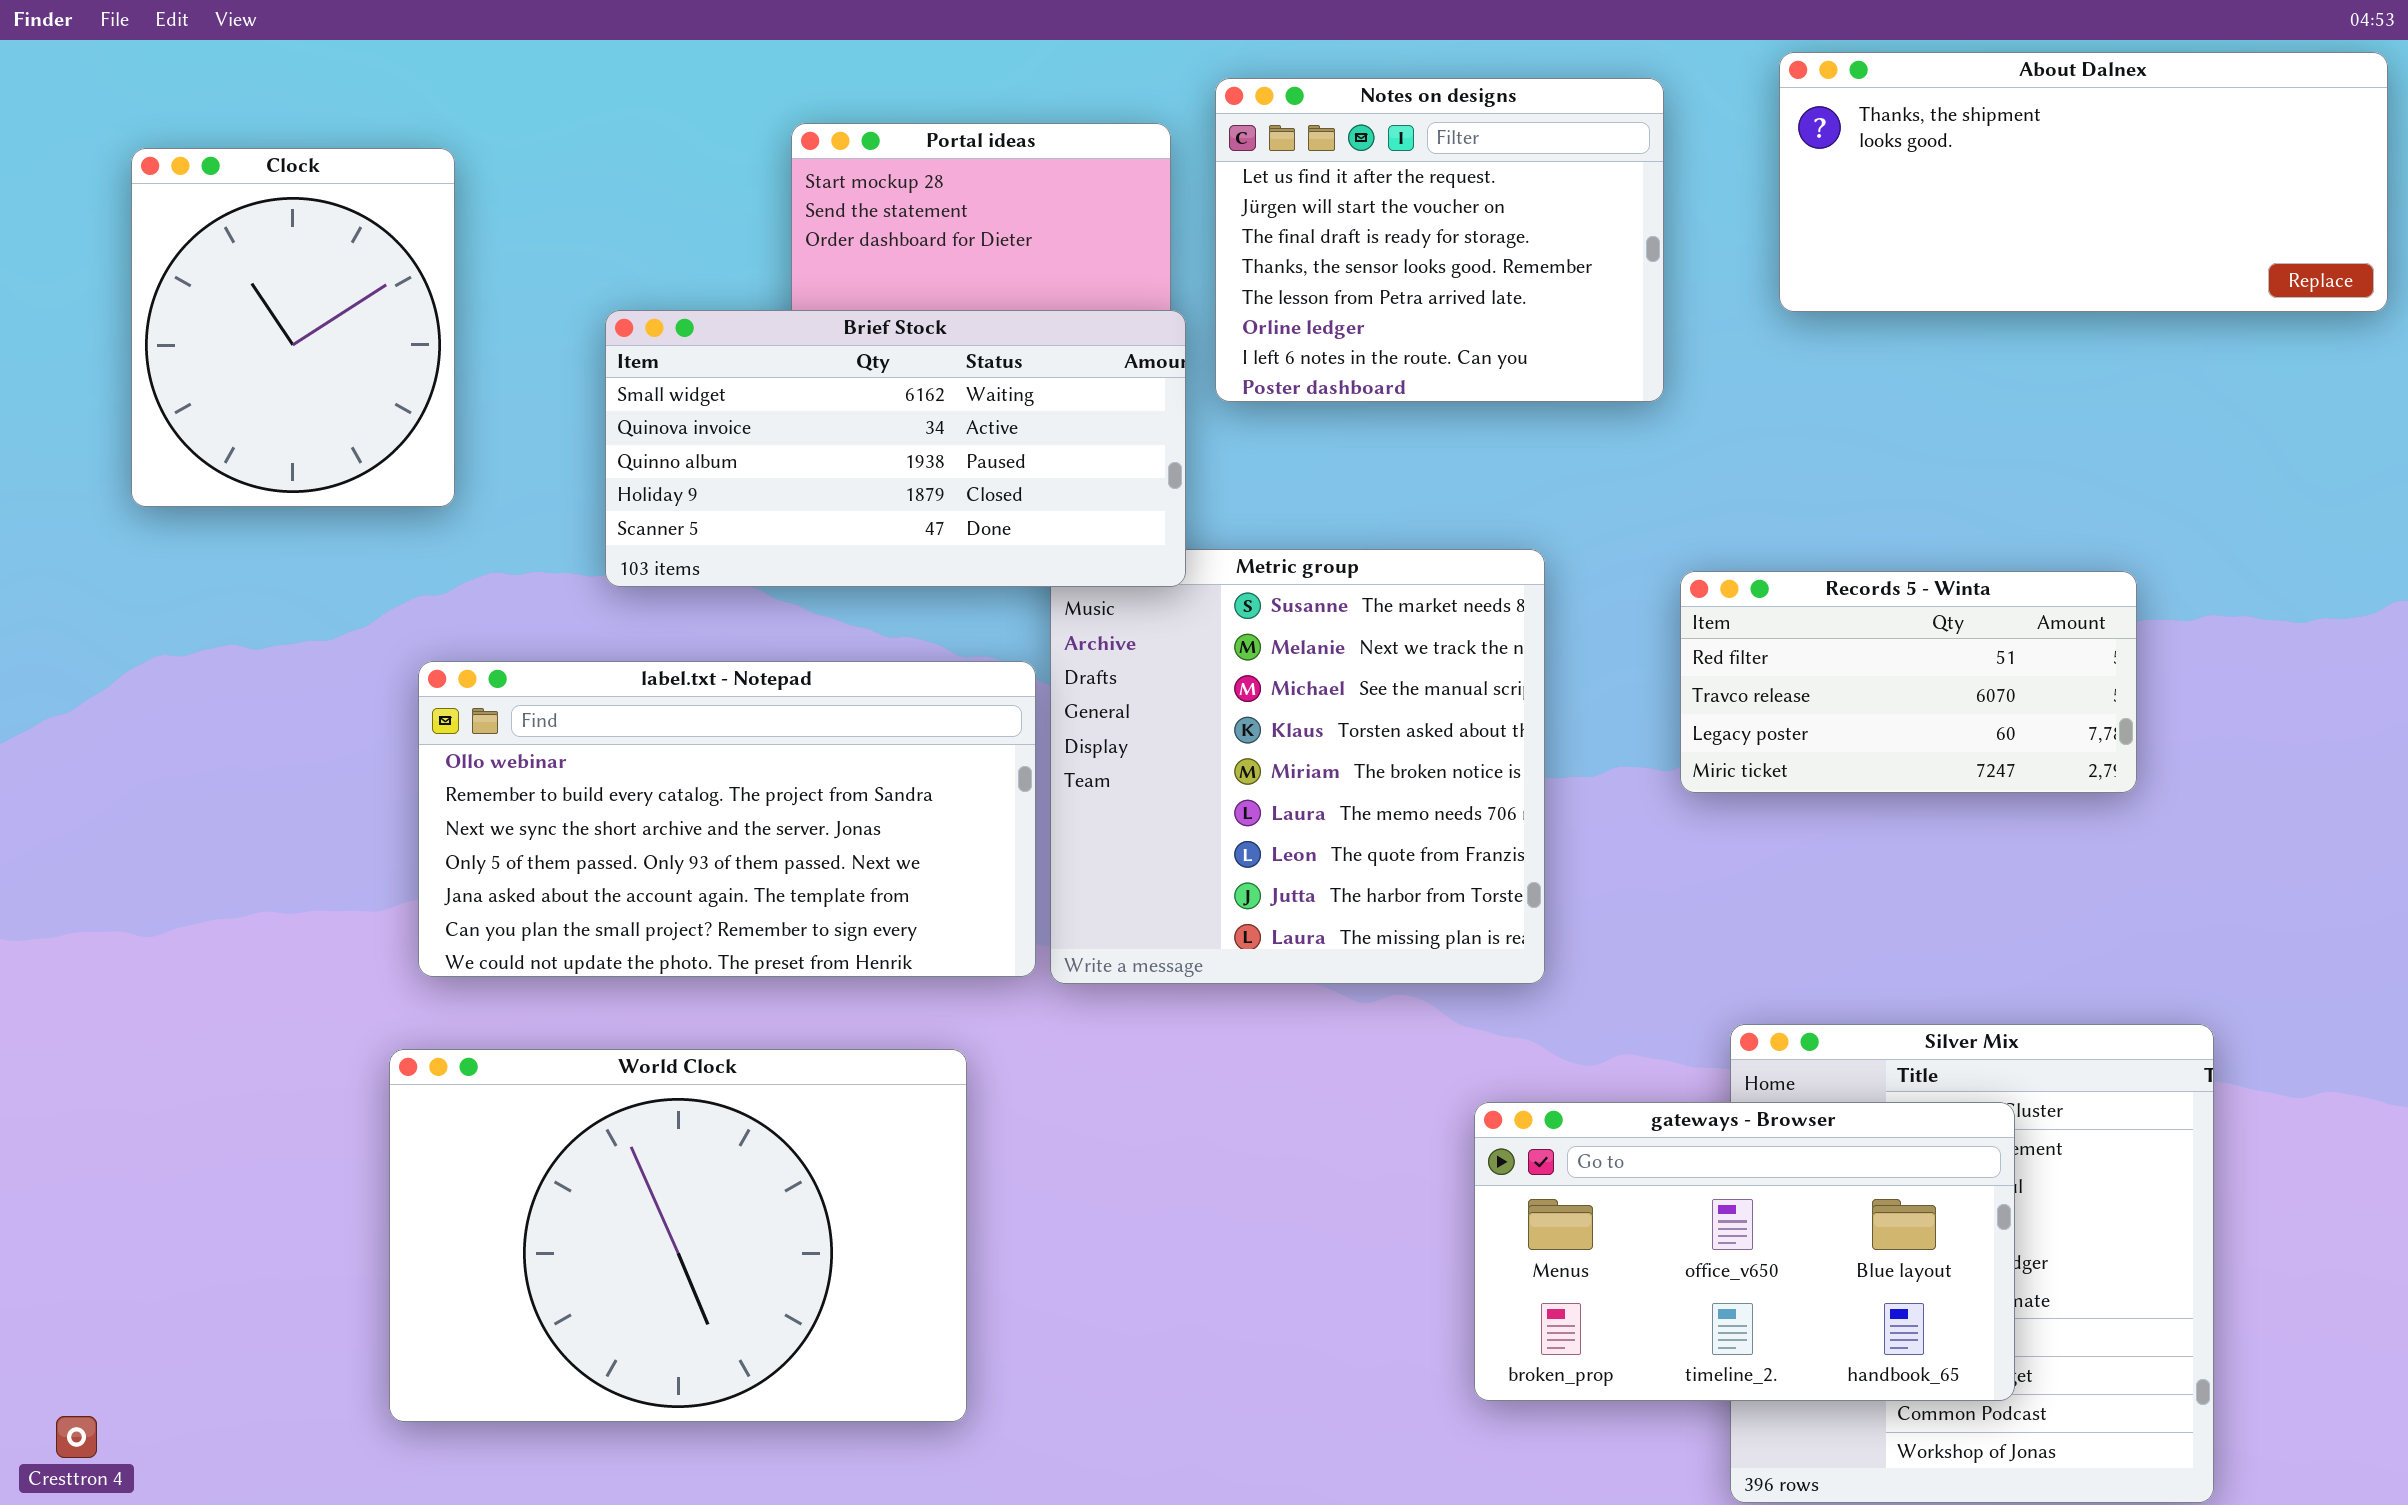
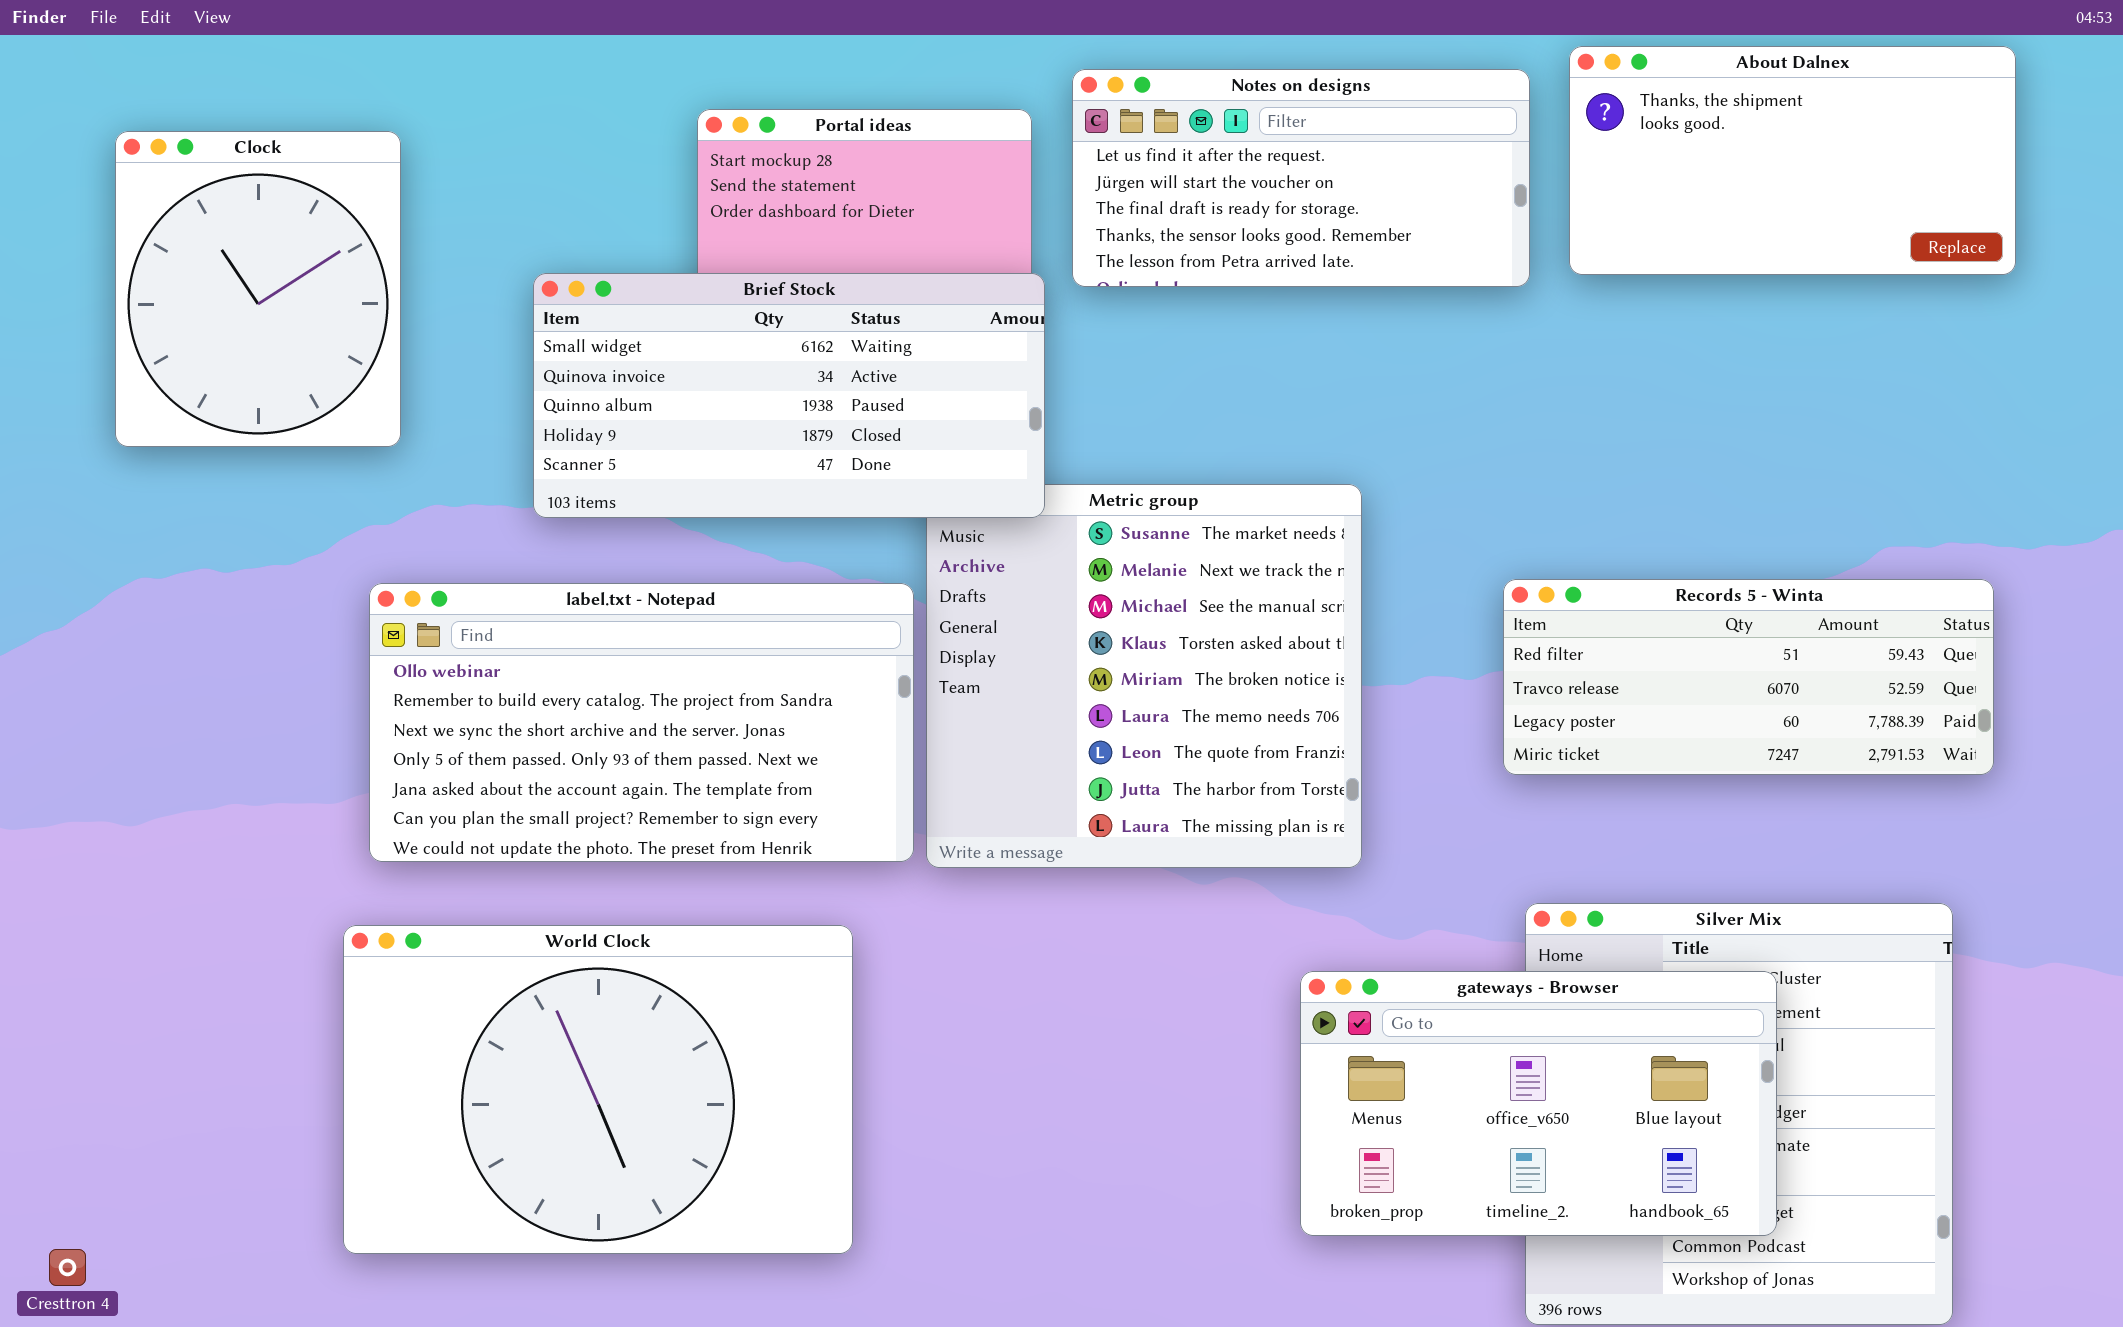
About Dalnex: [1779,52,2388,312] -> [1569,46,2016,275], resized
Notes on designs: [1215,78,1664,402] -> [1072,69,1530,287], resized
Records 5 - Winta: [1680,571,2137,793] -> [1503,579,1994,775], moved, resized

